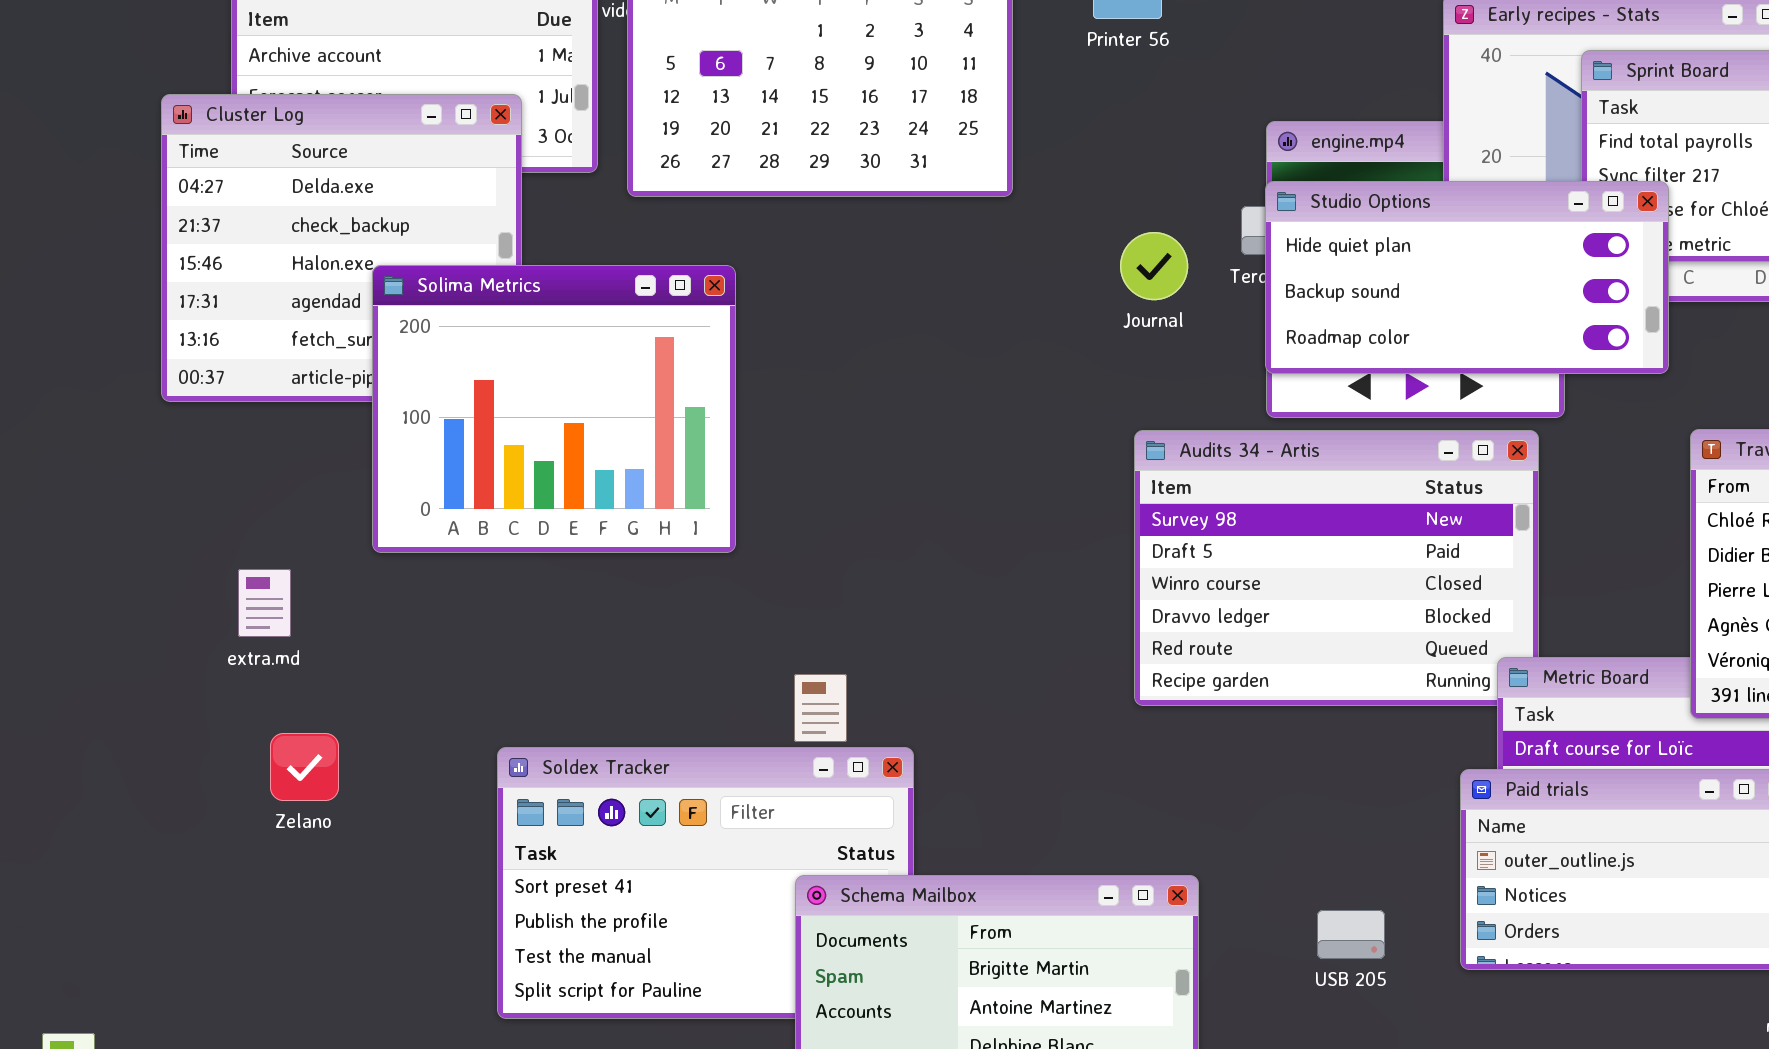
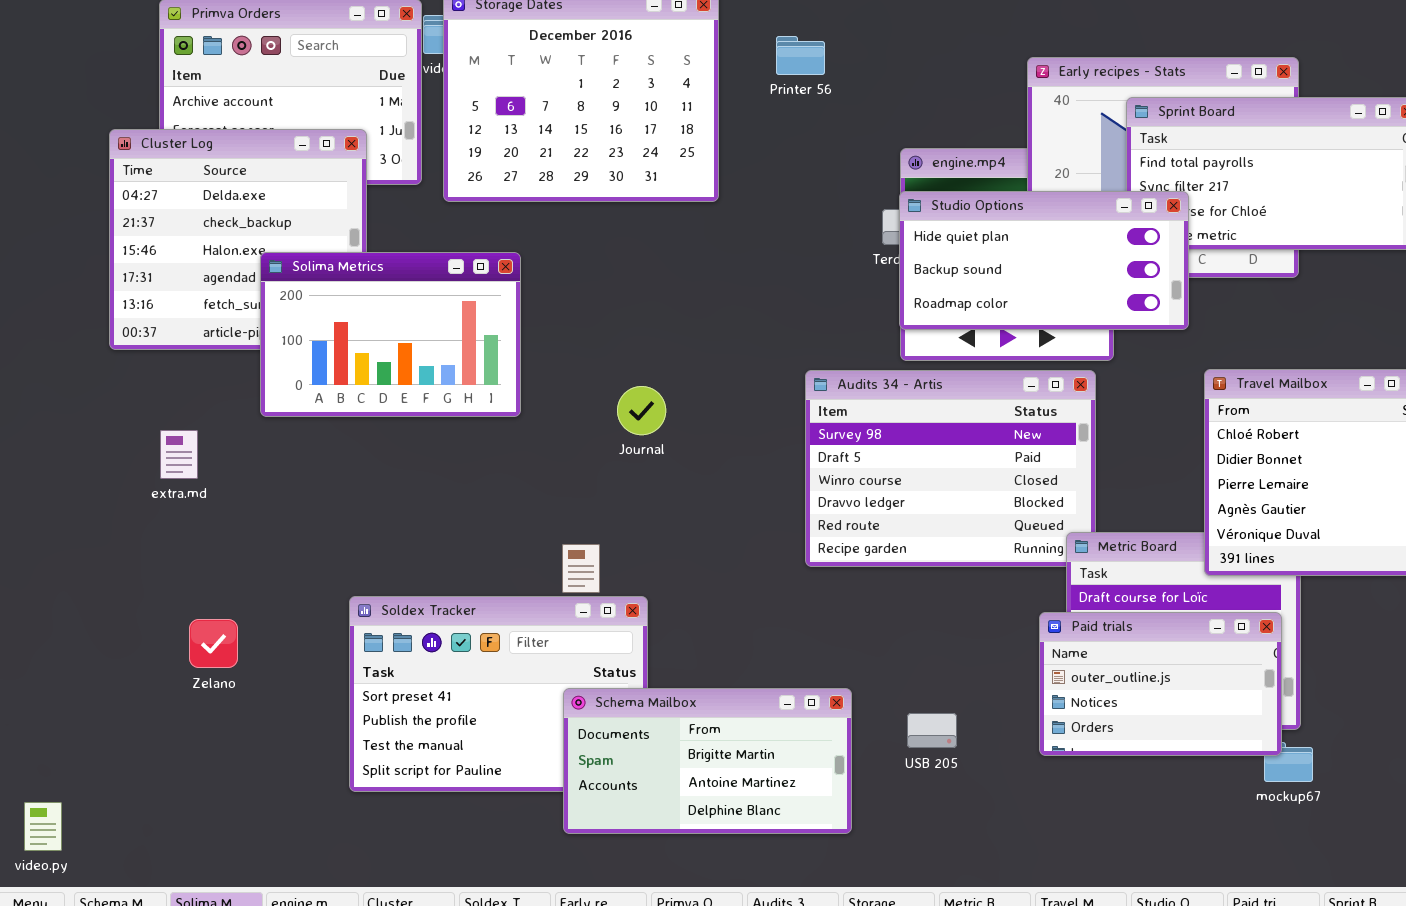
Journal: [1120,232,1188,300] -> [617,386,666,435], moved
Solima Metrics: [372,265,736,553] -> [260,252,521,417], resized
extra.md: [238,569,291,637] -> [160,430,198,479], moved
Zelano: [270,733,339,801] -> [189,619,238,668], moved
USB 205: [1317,910,1385,959] -> [907,713,957,748], moved

